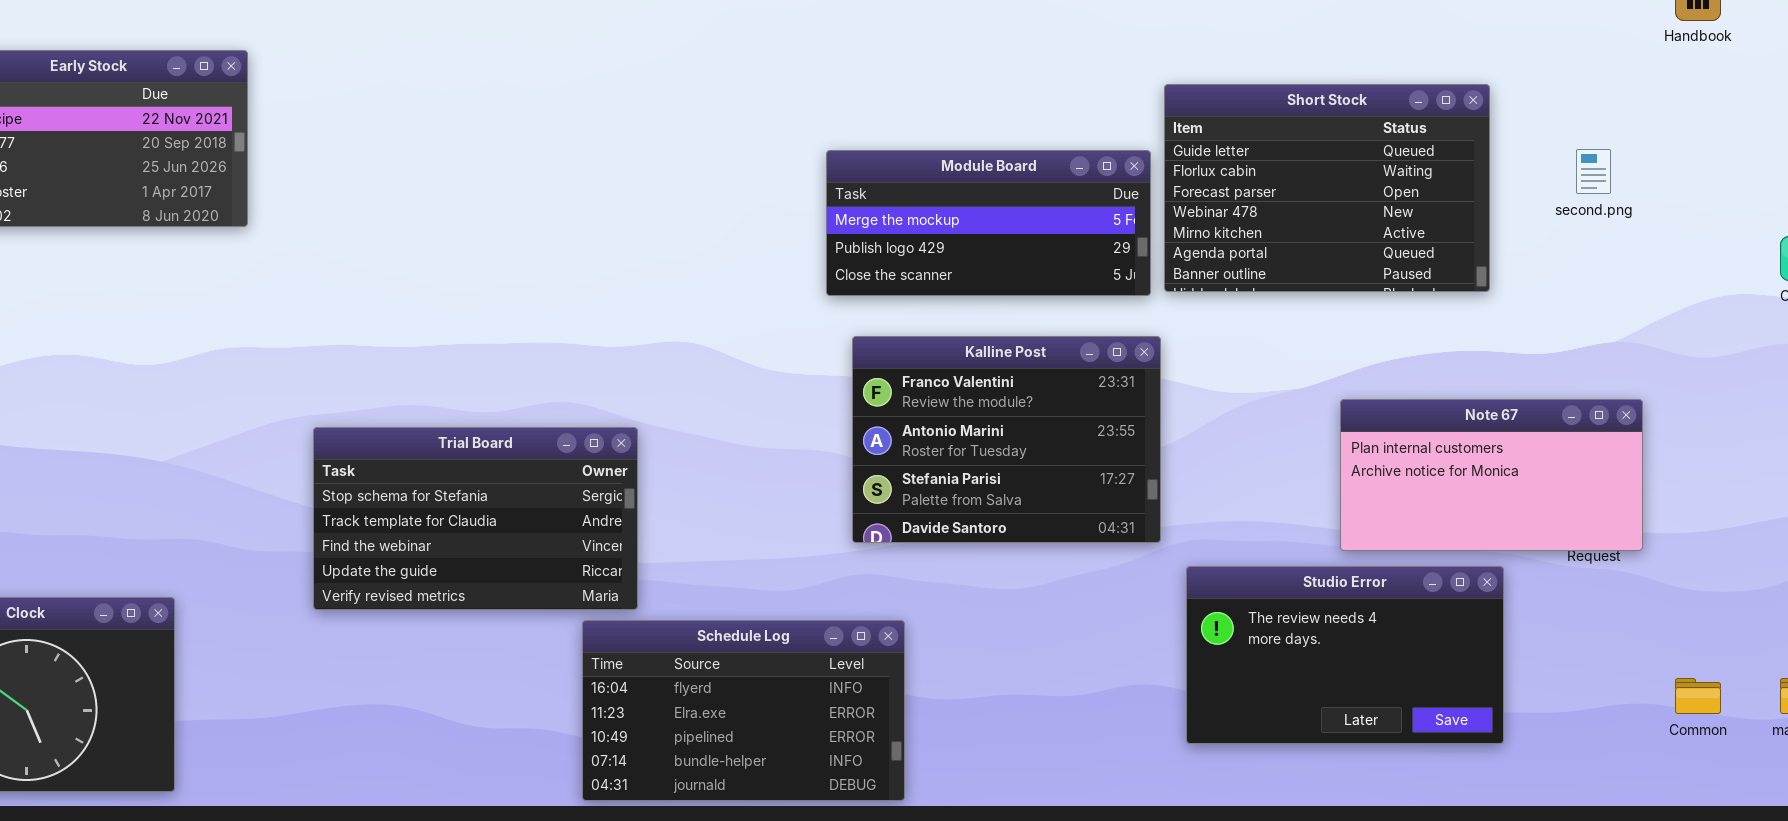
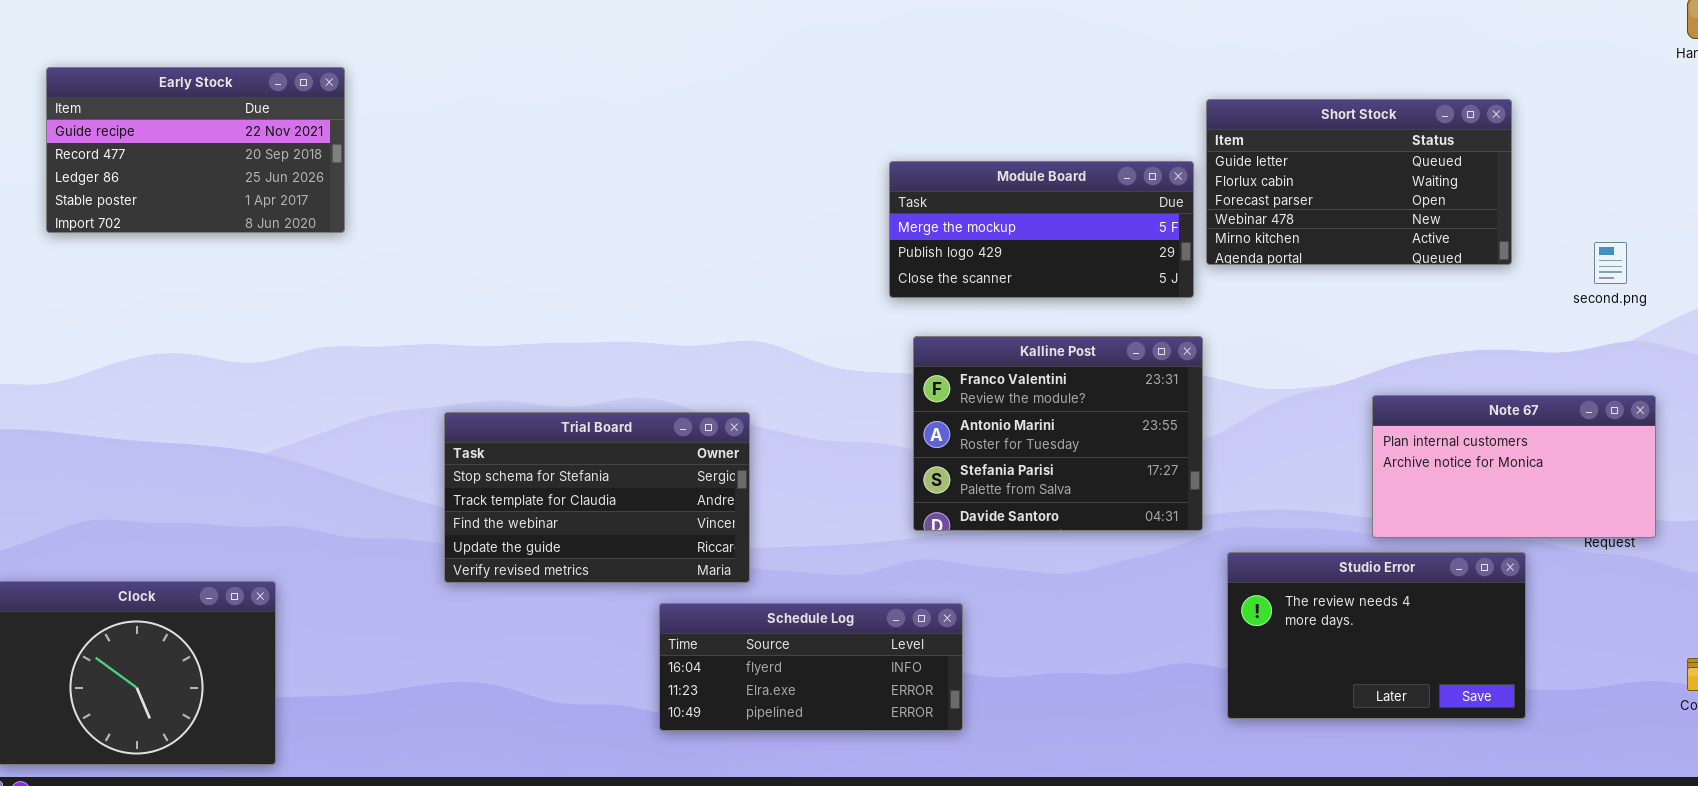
Short Stock: [1164,84,1490,292] -> [1206,99,1512,265], resized
second.png: [1576,149,1611,194] -> [1594,242,1627,284], moved
Trial Board: [313,427,638,610] -> [444,412,750,583], moved
Schedule Log: [582,620,905,801] -> [659,603,963,731], resized

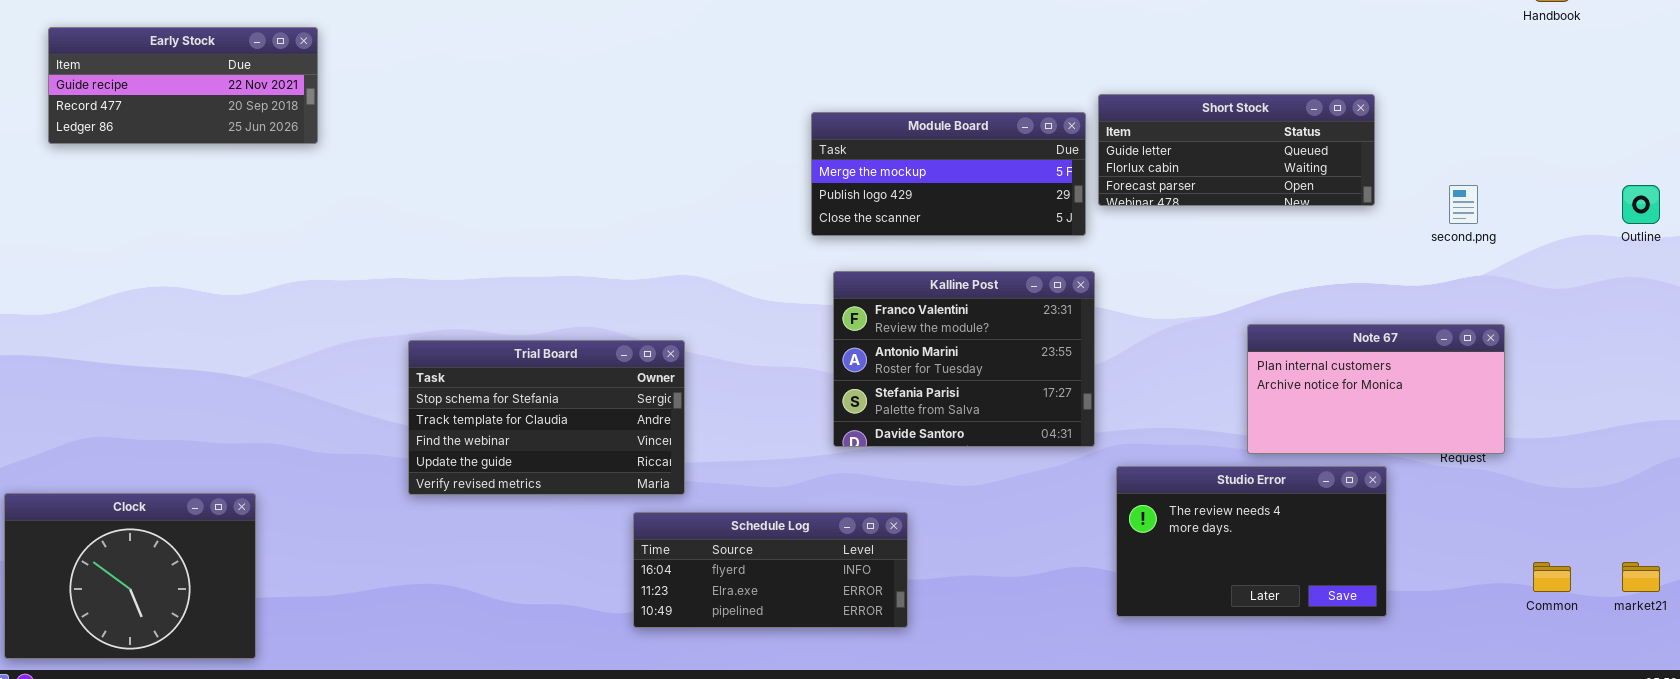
Early Stock: [46,67,345,233] -> [48,27,318,144], resized
Short Stock: [1206,99,1512,265] -> [1098,94,1375,206], resized
Schedule Log: [659,603,963,731] -> [633,512,908,628], moved

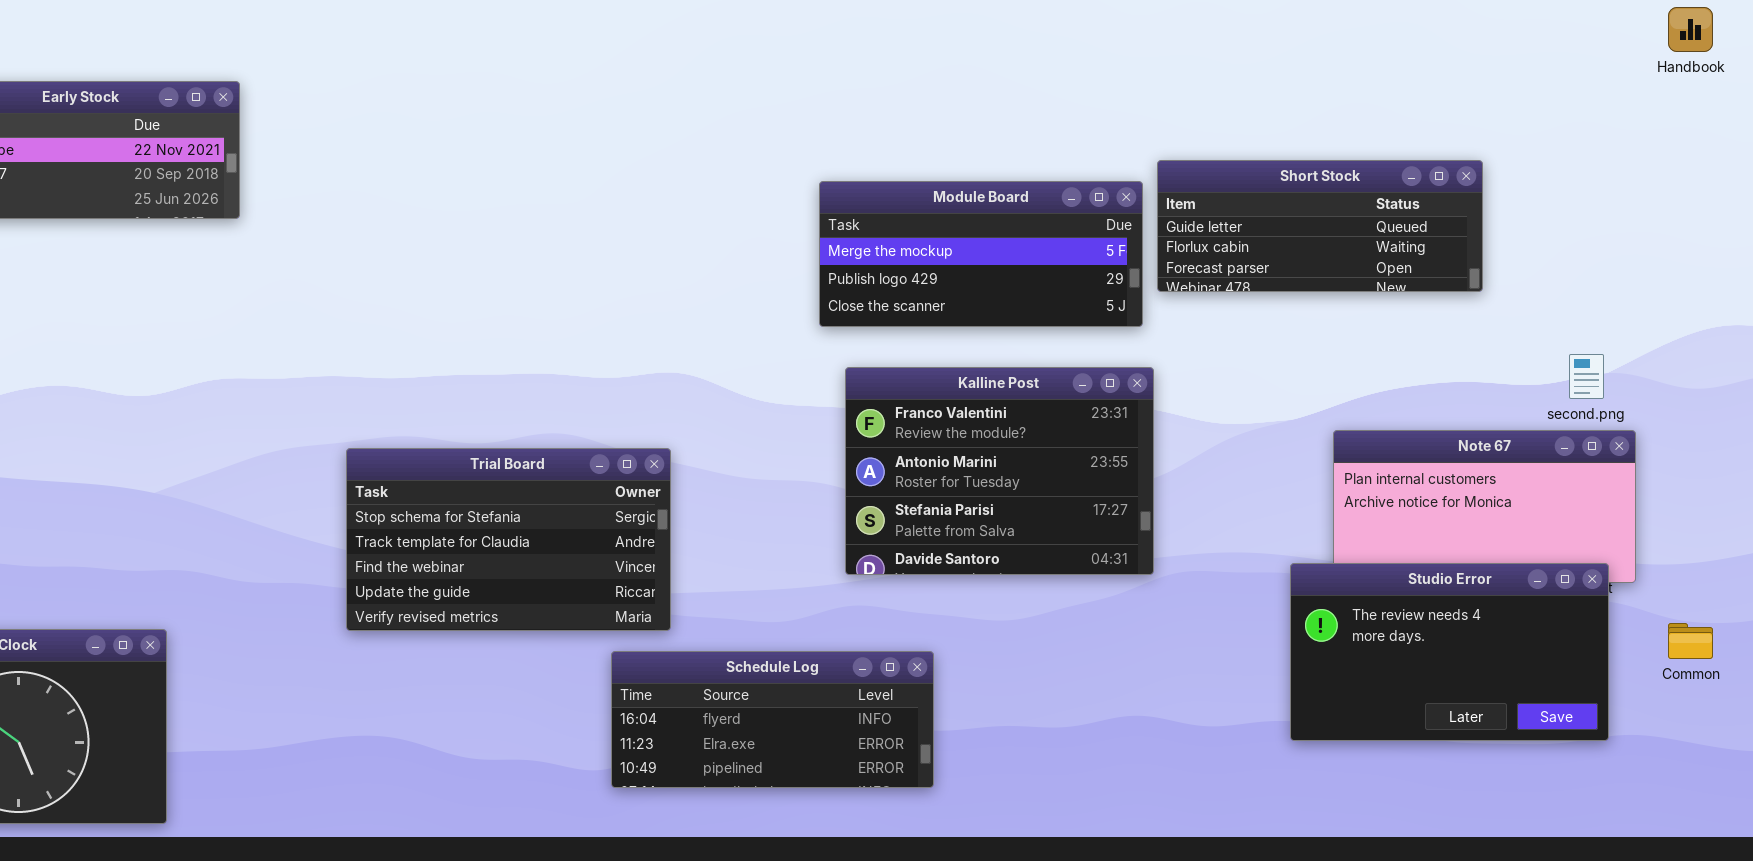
second.png: [1449,185,1478,224] -> [1569,354,1604,399], moved
Studio Error: [1116,466,1387,617] -> [1290,563,1609,741], moved
Common: [1533,562,1571,592] -> [1668,623,1713,659], moved

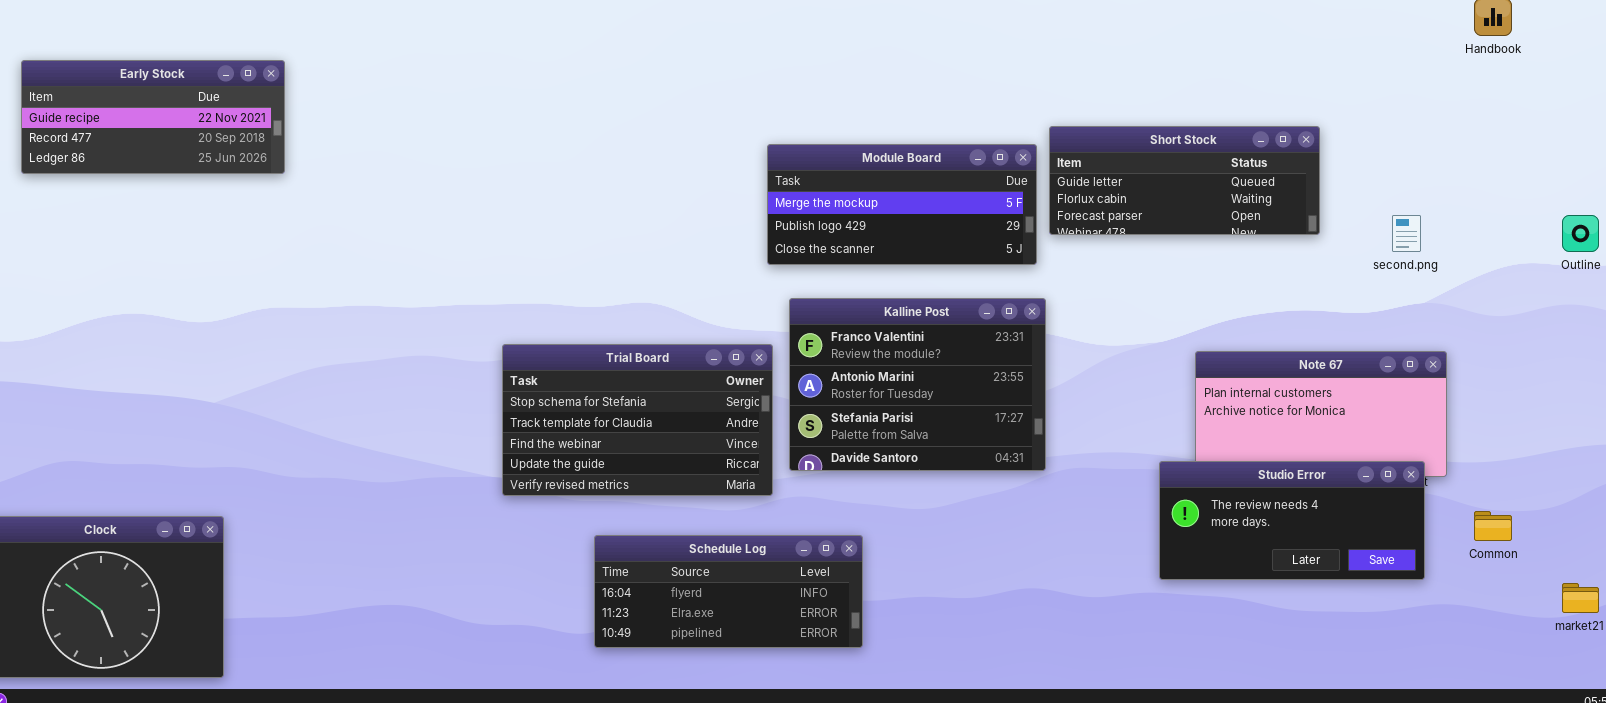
second.png: [1569,354,1604,399] -> [1392,215,1421,252], moved
Trial Board: [346,448,671,631] -> [502,344,773,496], moved
Studio Error: [1290,563,1609,741] -> [1159,461,1425,580], resized

